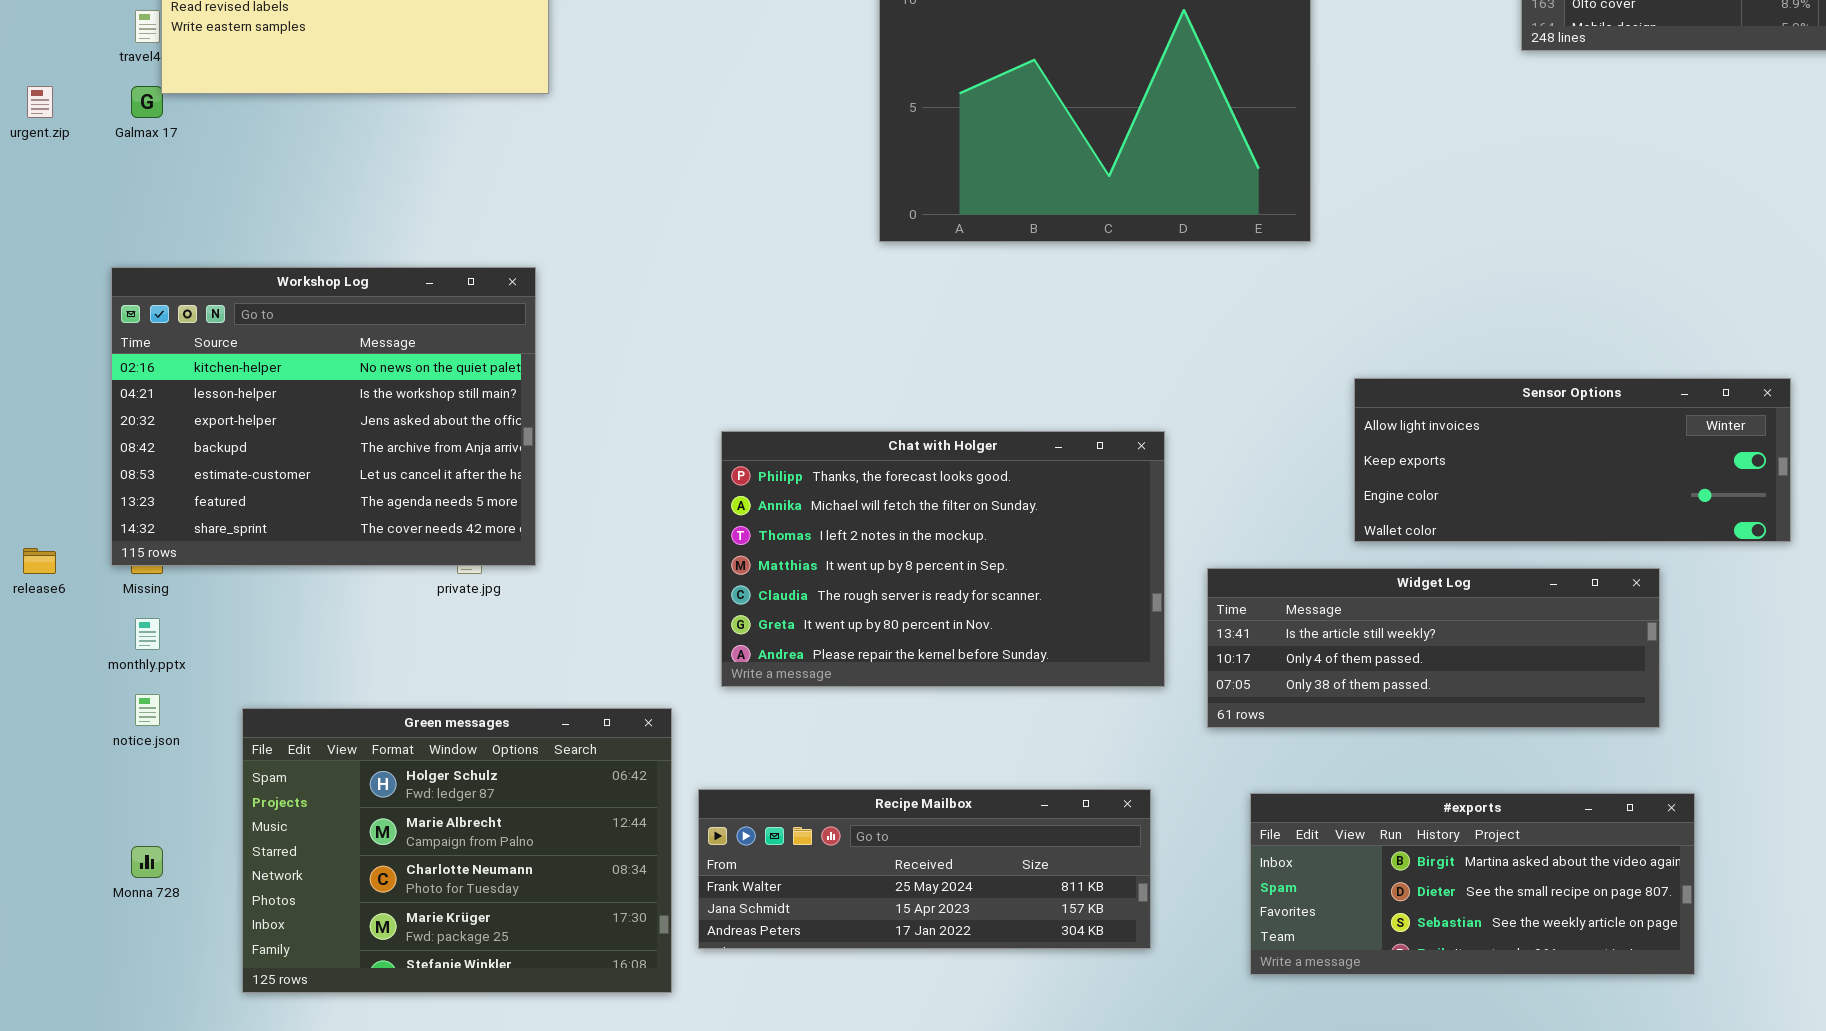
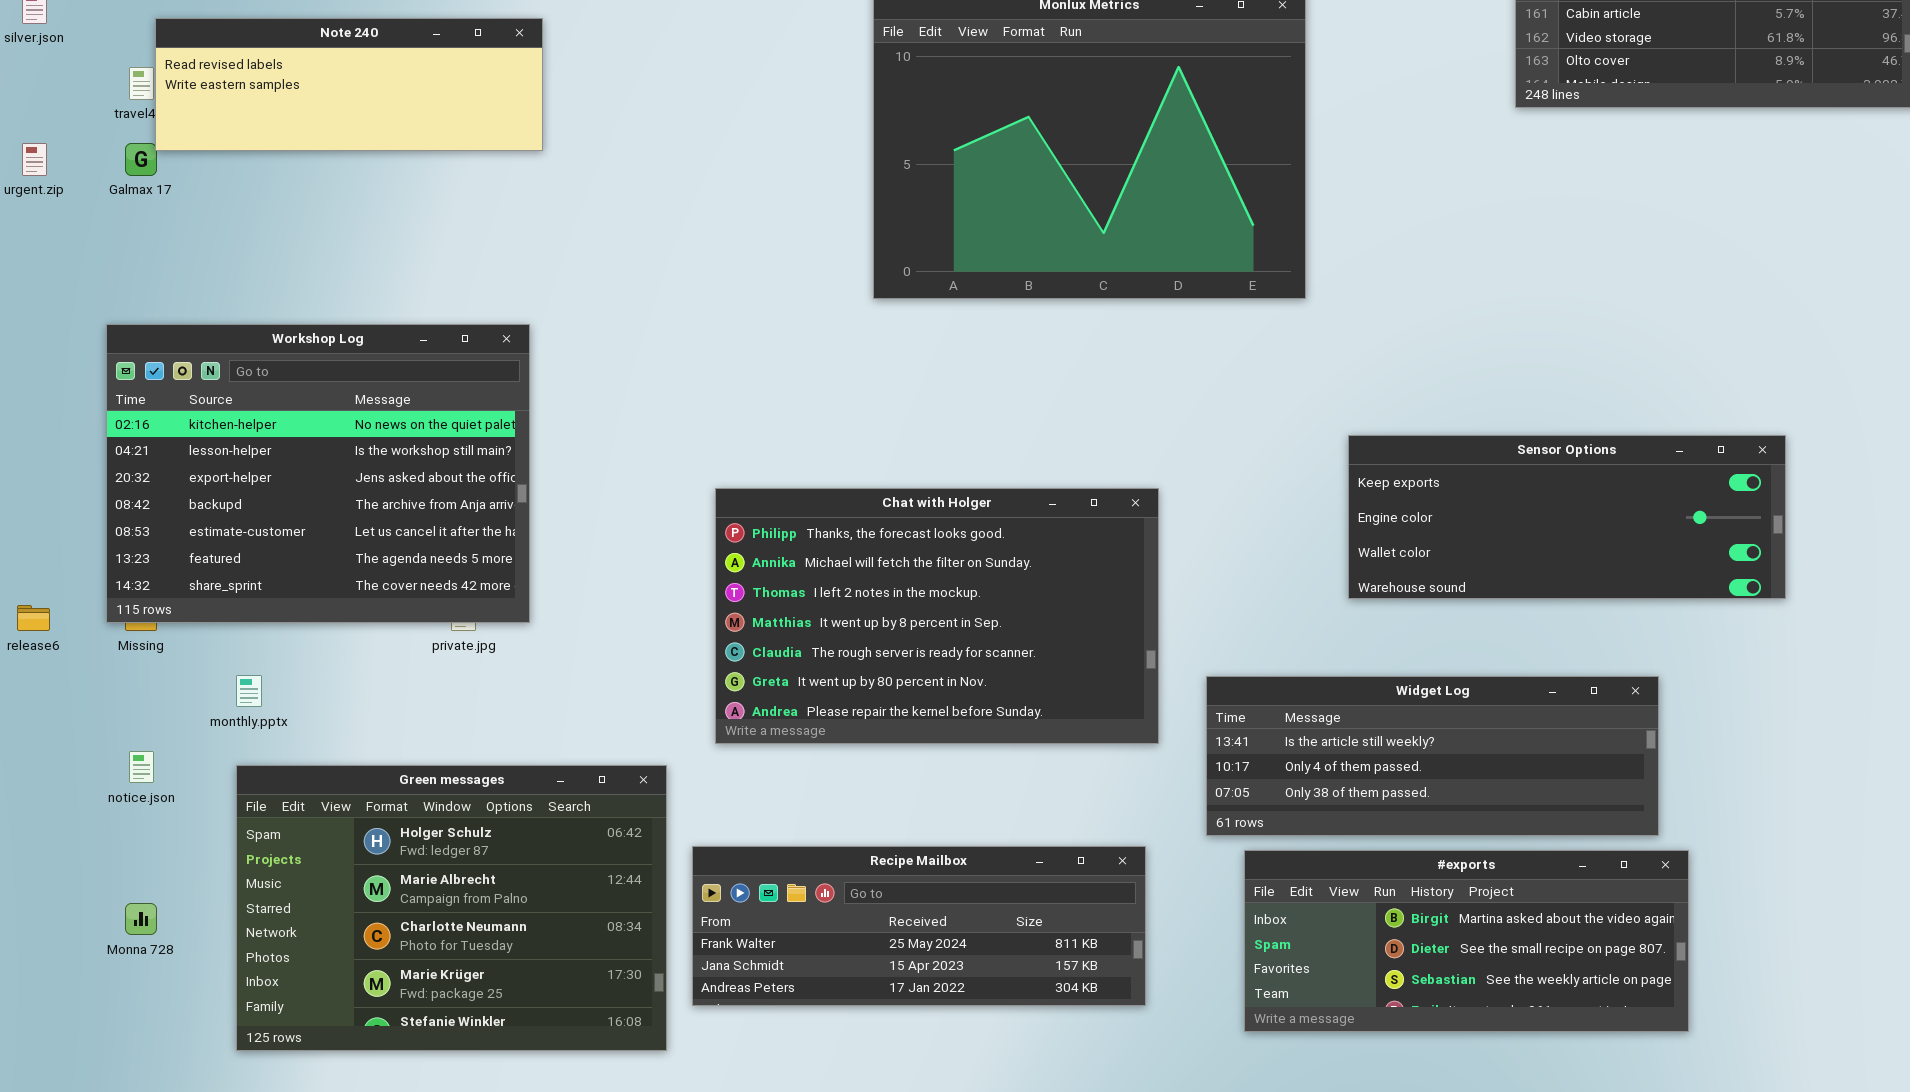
Sensor Options: [1354,378,1791,542] -> [1348,435,1786,599], scrolled down 1 row
Widget Log: [1207,568,1660,728] -> [1206,676,1659,836], moved
monthly.pptx: [135,618,160,650] -> [236,675,262,707], moved

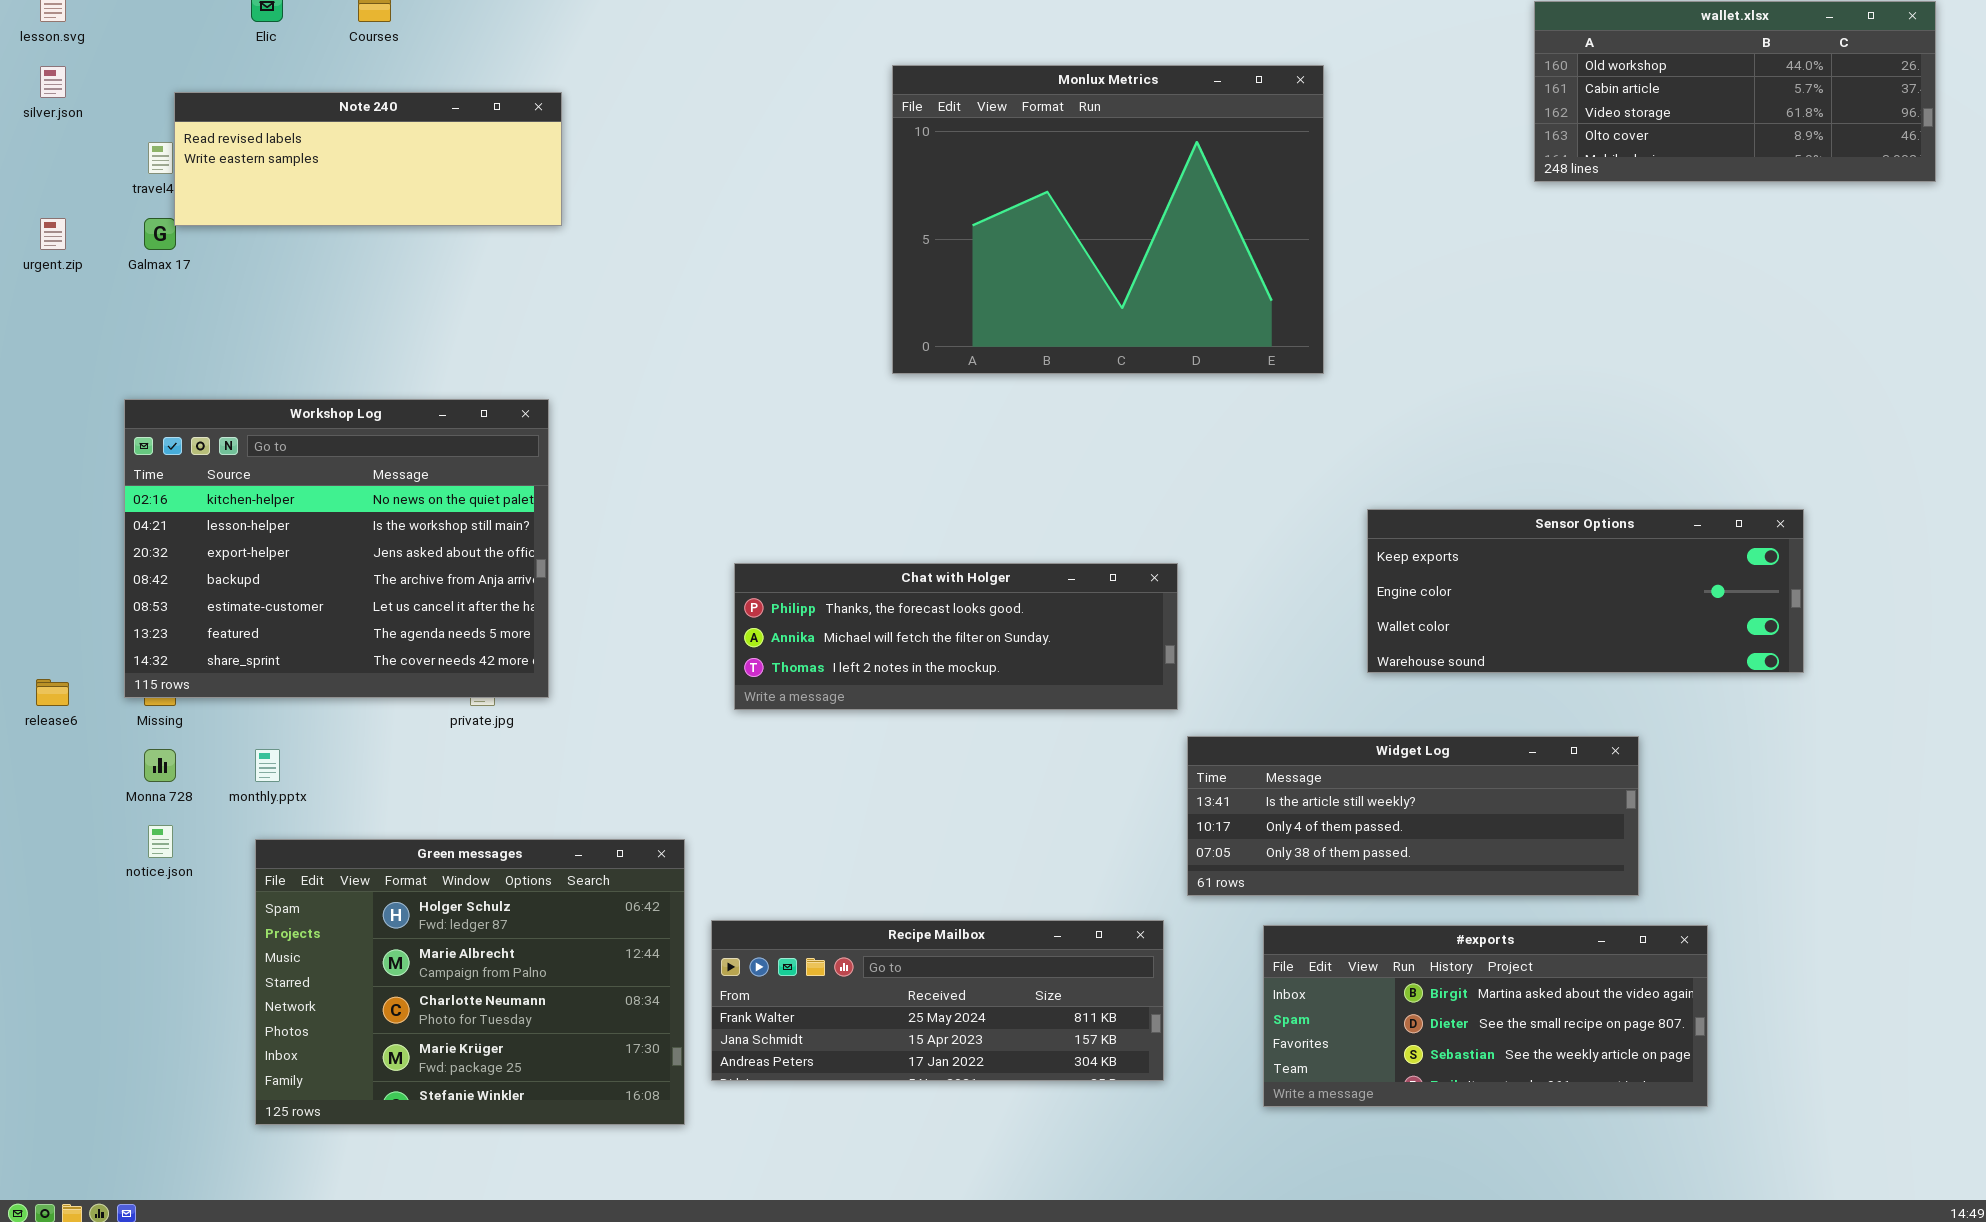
Chat with Holger: [715,488,1159,744] -> [734,563,1178,710], resized
Widget Log: [1206,676,1659,836] -> [1187,736,1639,896], moved
Monna 728: [125,903,157,935] -> [144,749,176,782], moved

